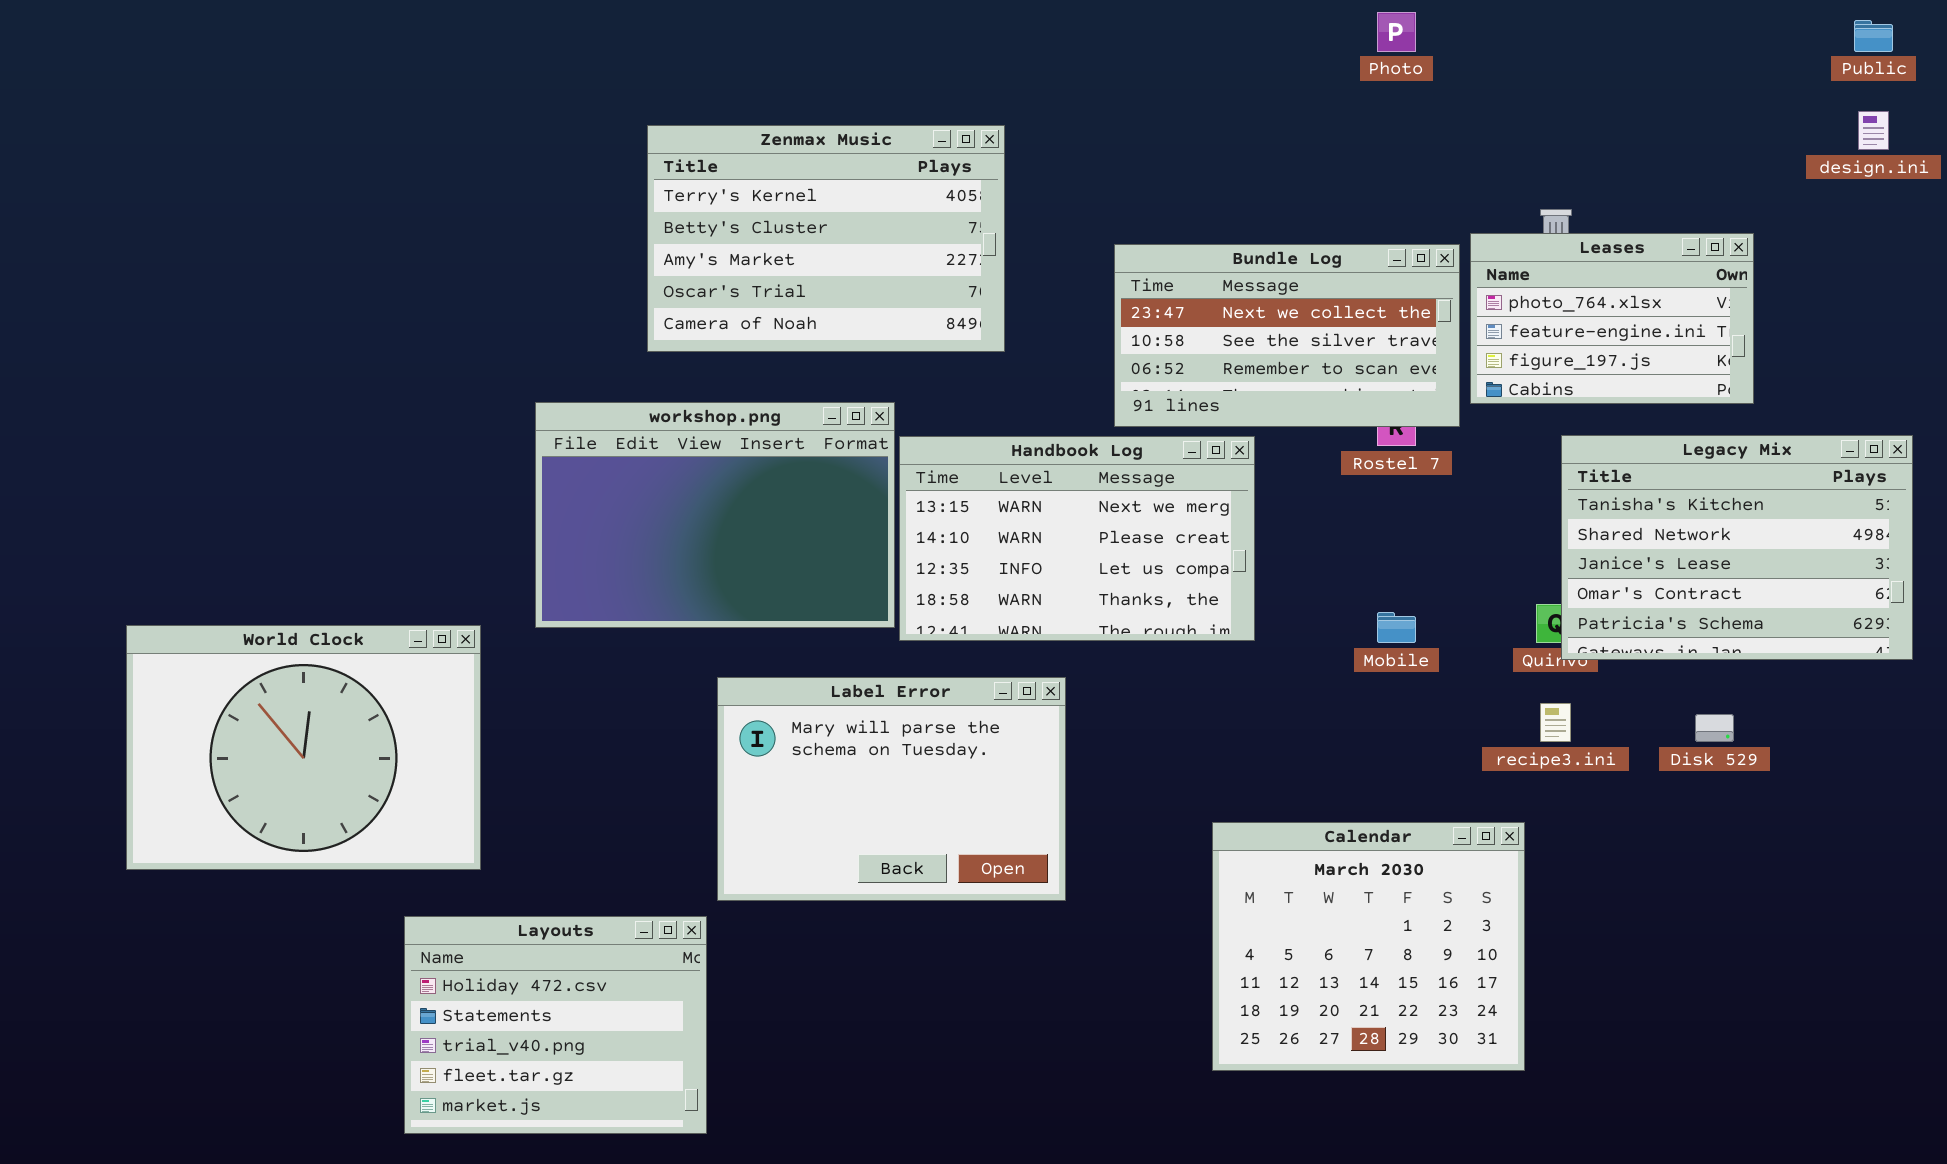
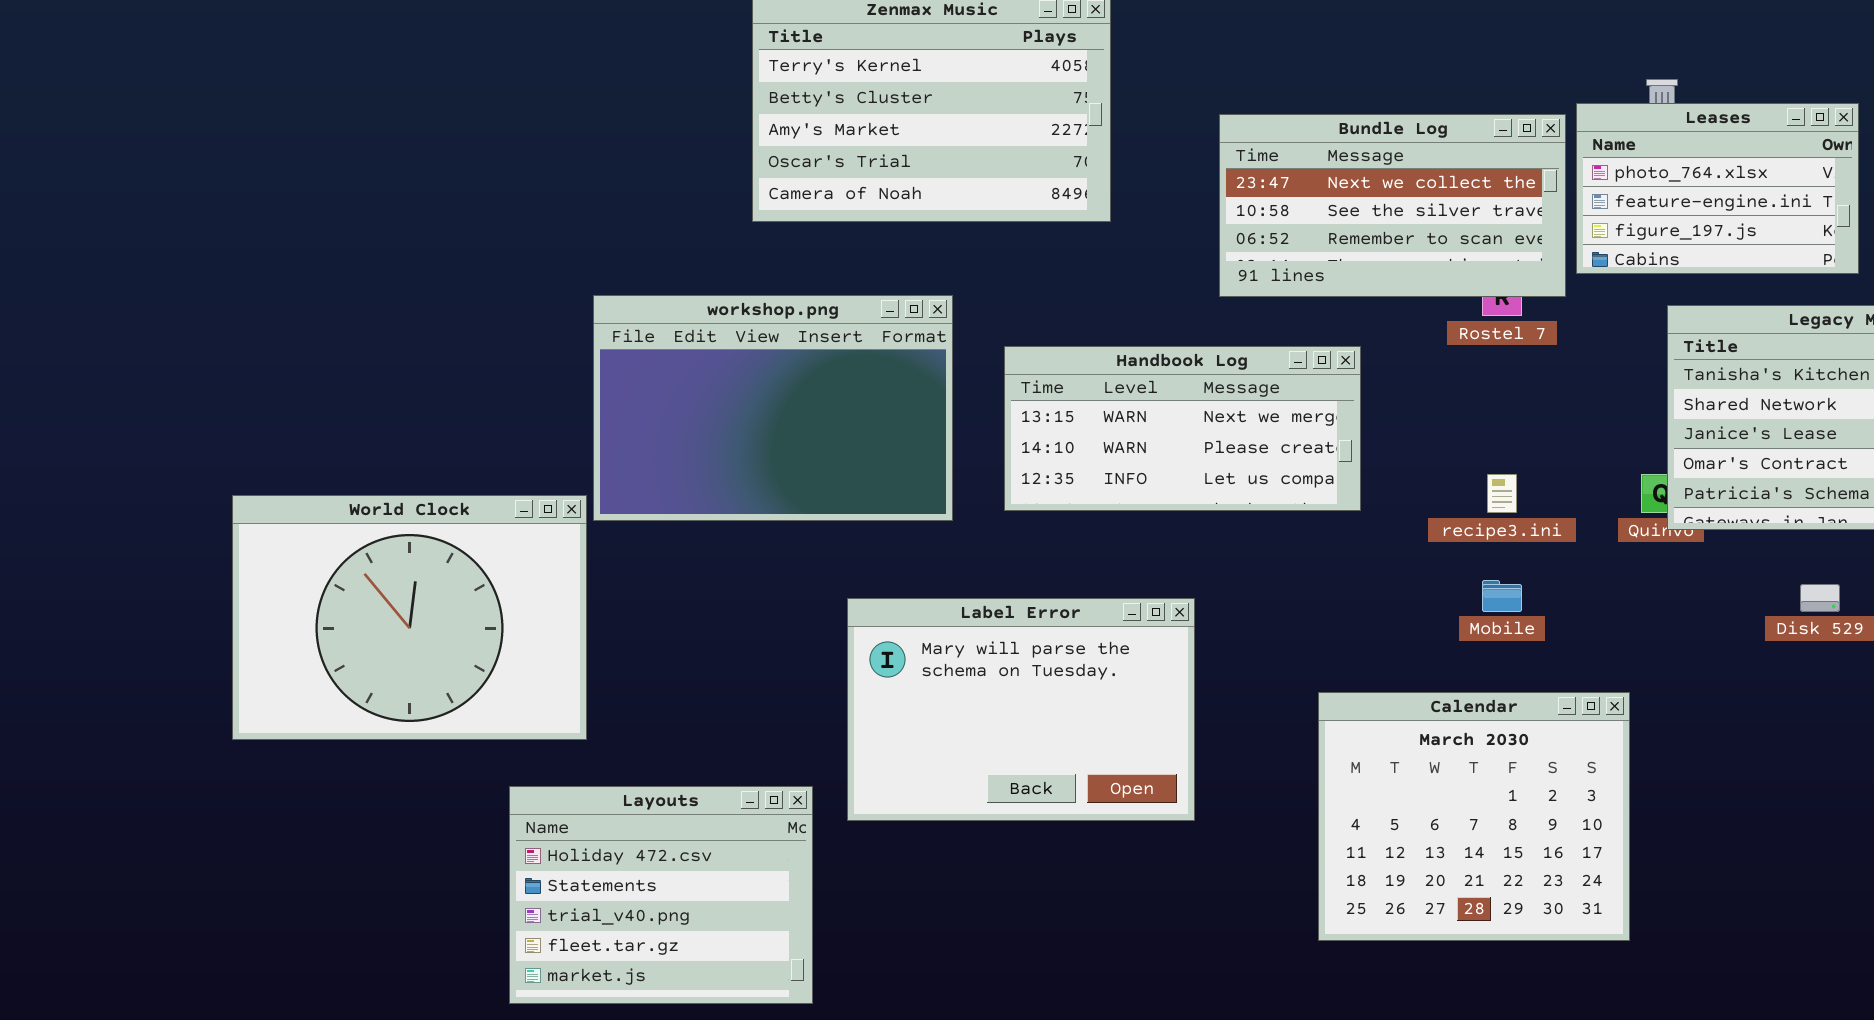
workshop.png: [535,402,895,628] -> [593,295,953,521], moved
Handbook Log: [899,436,1255,641] -> [1004,346,1361,511], resized
Mobile: [1377,612,1416,643] -> [1482,580,1522,612], moved
Label Error: [717,677,1066,901] -> [847,598,1195,821], moved
recipe3.ini: [1540,703,1571,742] -> [1487,474,1517,513], moved

